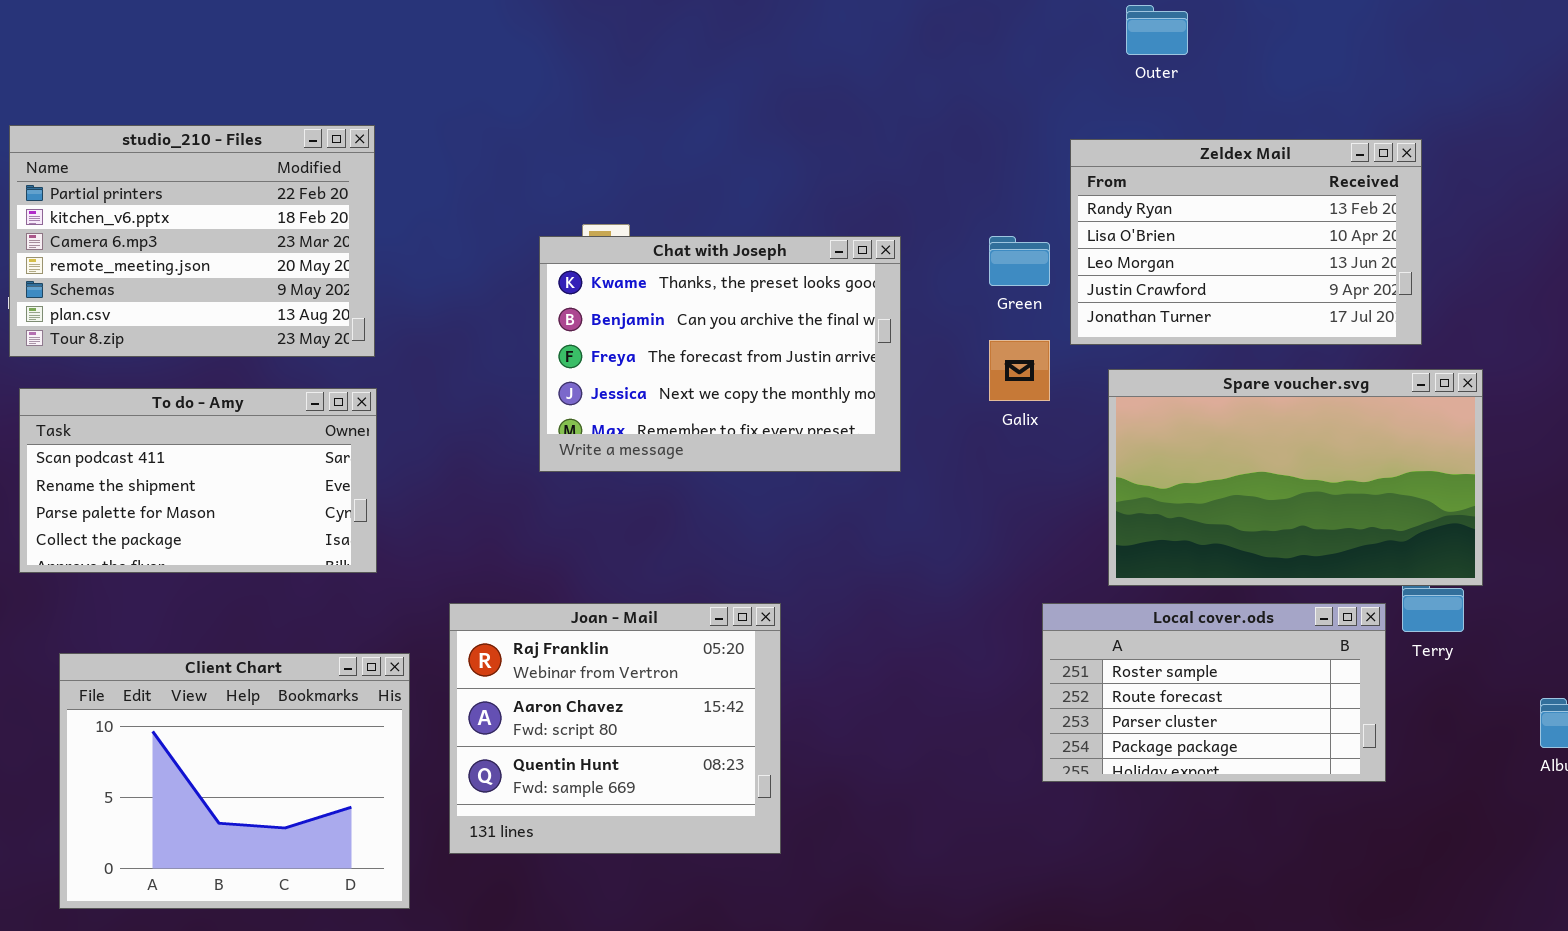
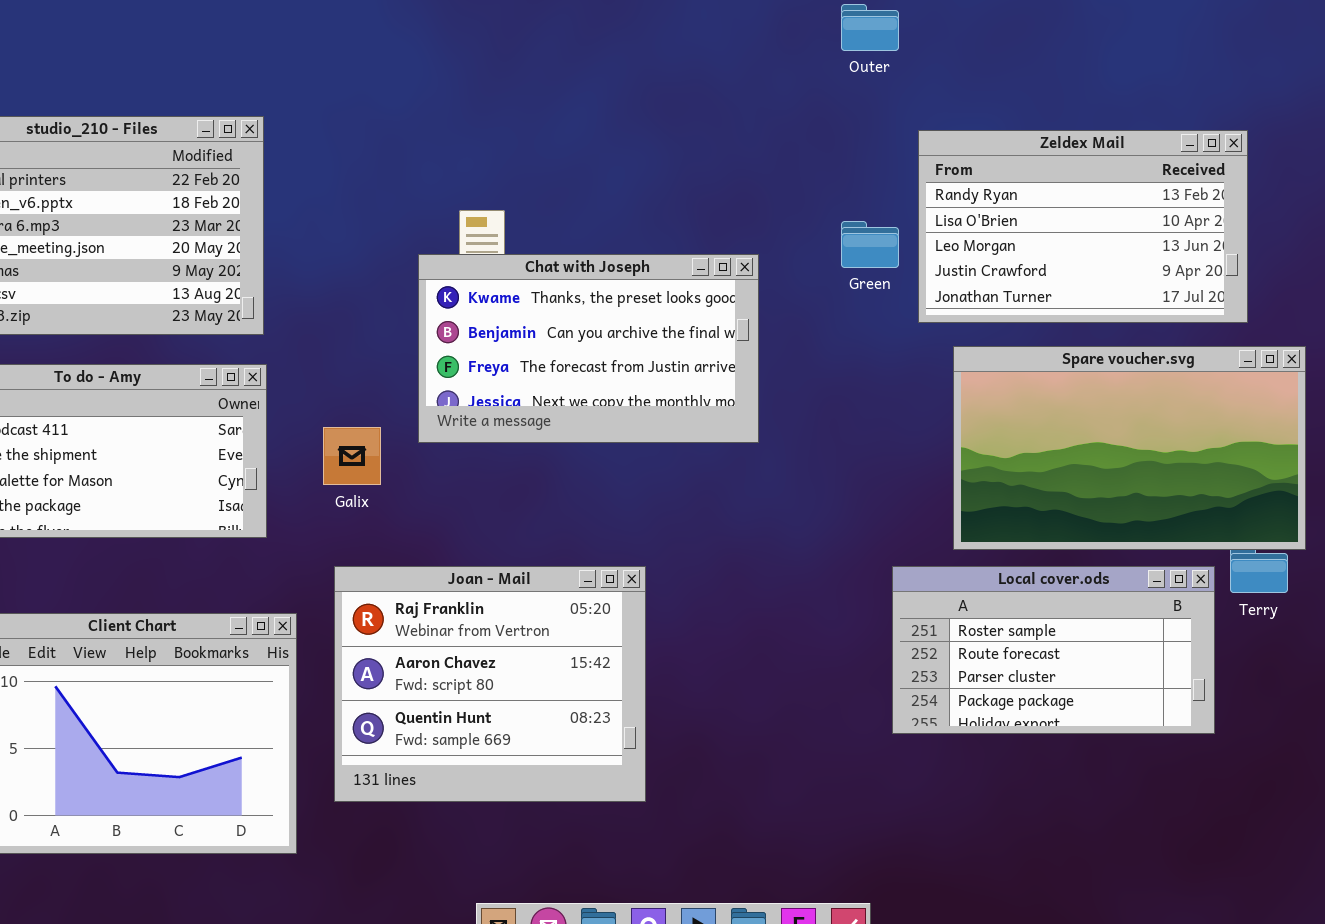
Outer: [1126,5,1188,55] -> [841,4,899,51], moved
Chat with Joseph: [539,236,901,472] -> [418,254,759,443], resized
Galix: [989,340,1050,401] -> [323,427,381,485], moved

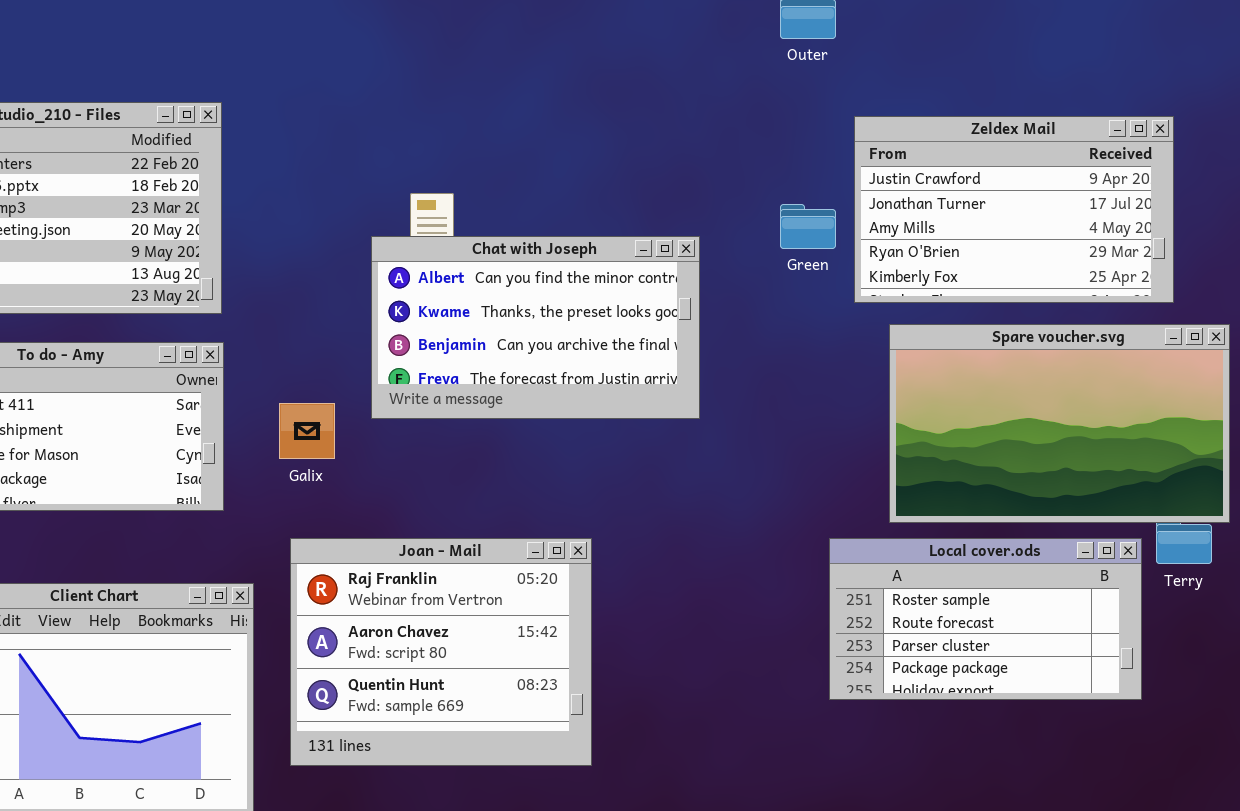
Zeldex Mail: [918,130,1248,323] -> [854,116,1174,303], scrolled down 3 rows
Chat with Joseph: [418,254,759,443] -> [371,236,700,419], scrolled up 1 row

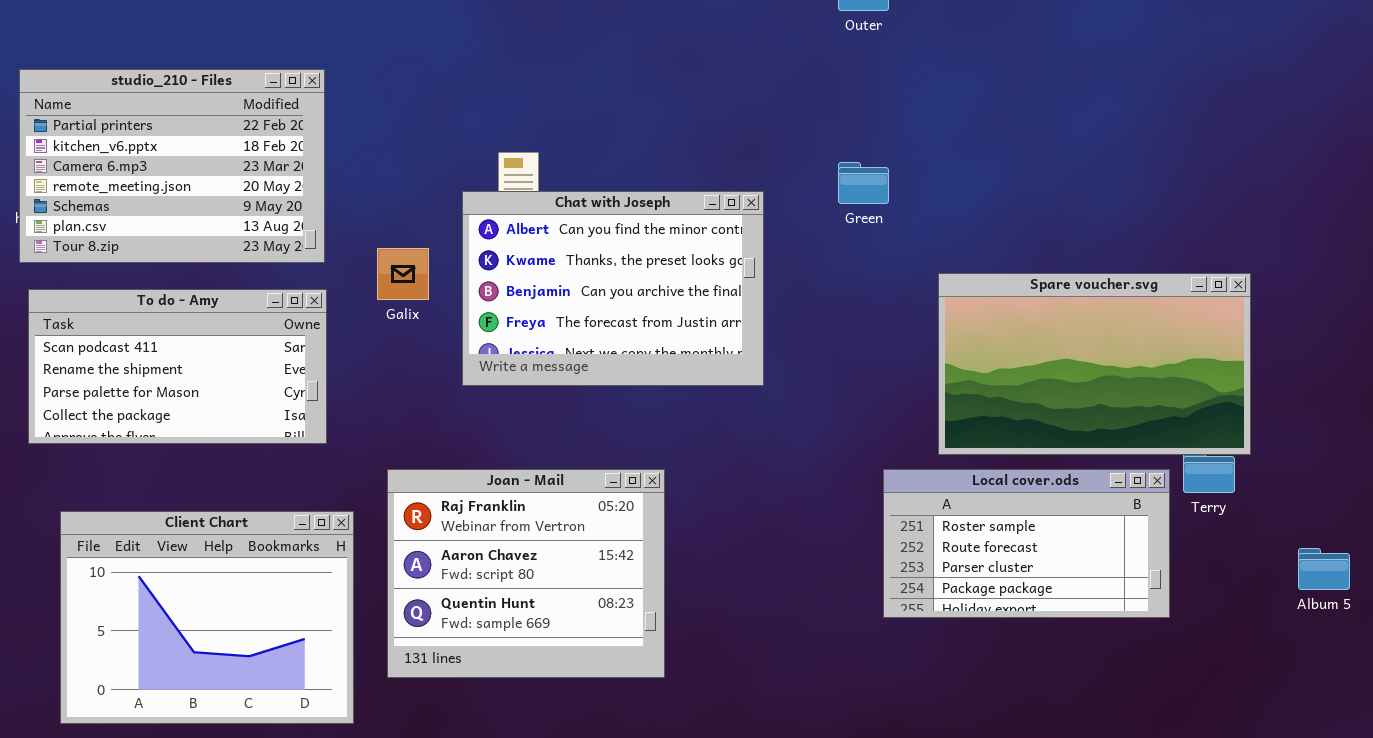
Zeldex Mail: [854,116,1174,303] -> none, closed
Chat with Joseph: [371,236,700,419] -> [462,191,764,386], resized
Galix: [279,403,335,459] -> [377,248,429,300], moved

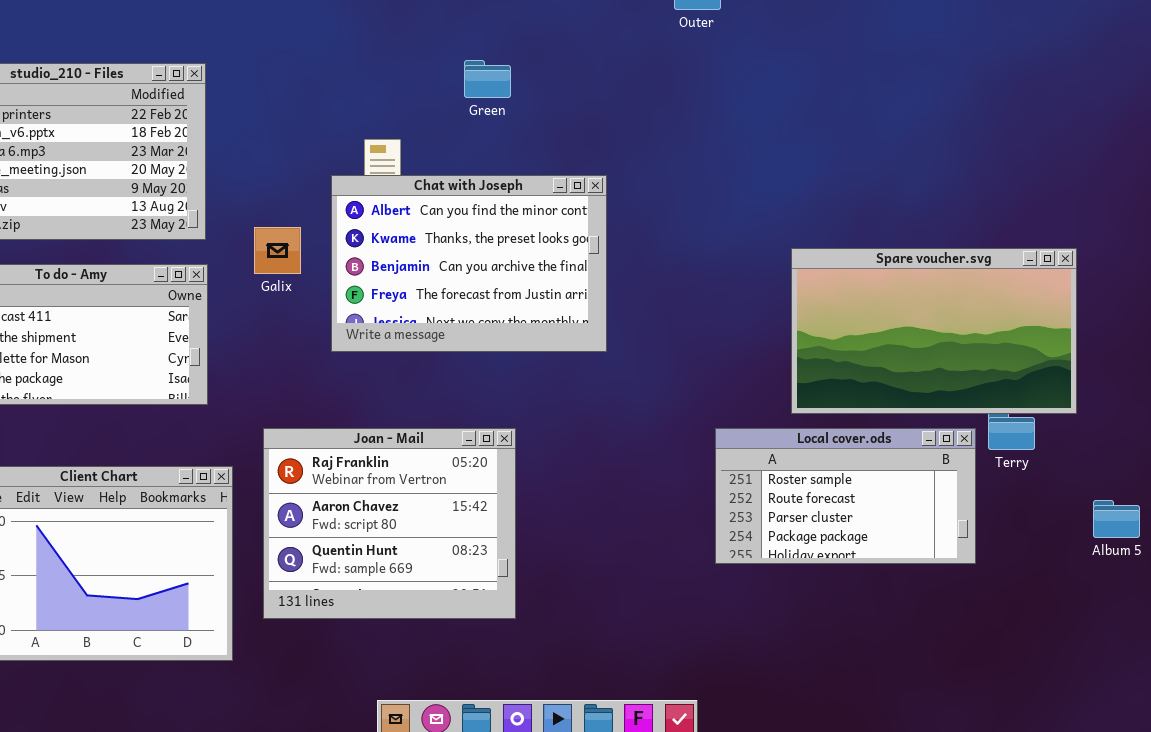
Green: [838,162,889,204] -> [464,60,511,98], moved
Spare voucher.svg: [938,273,1251,455] -> [791,248,1077,414], moved

